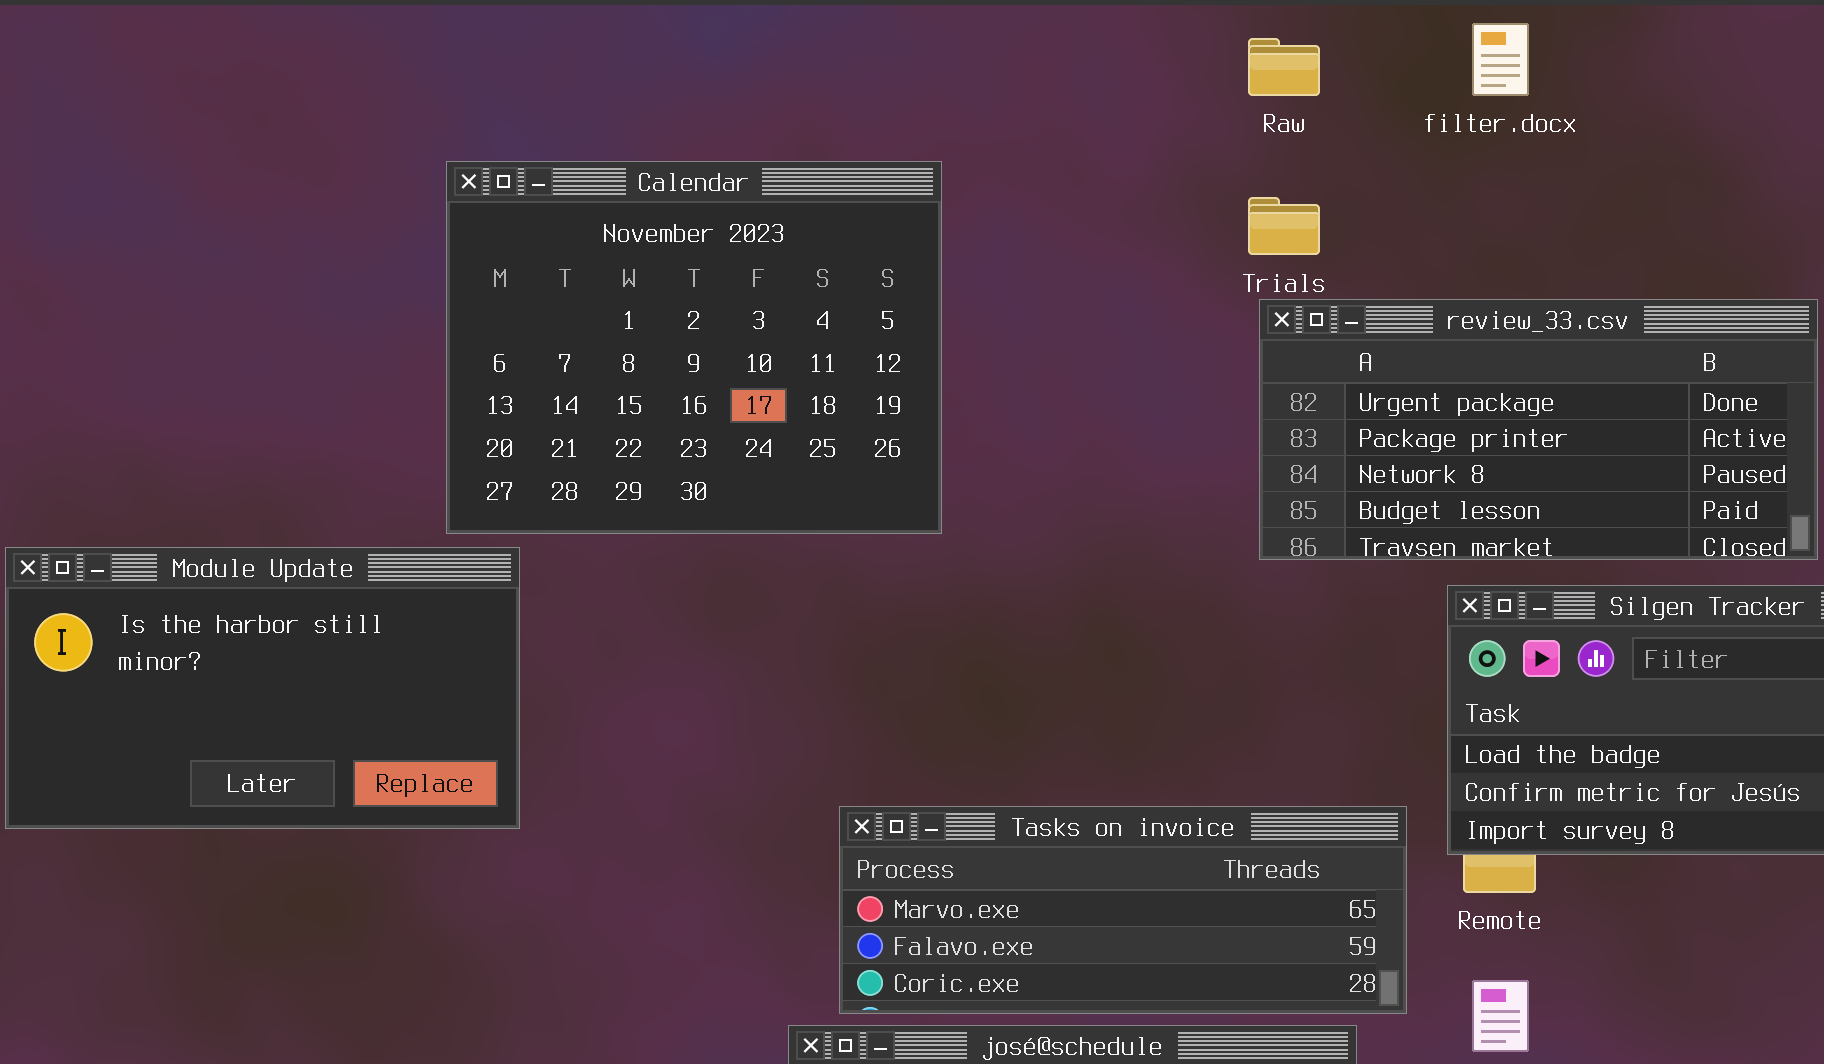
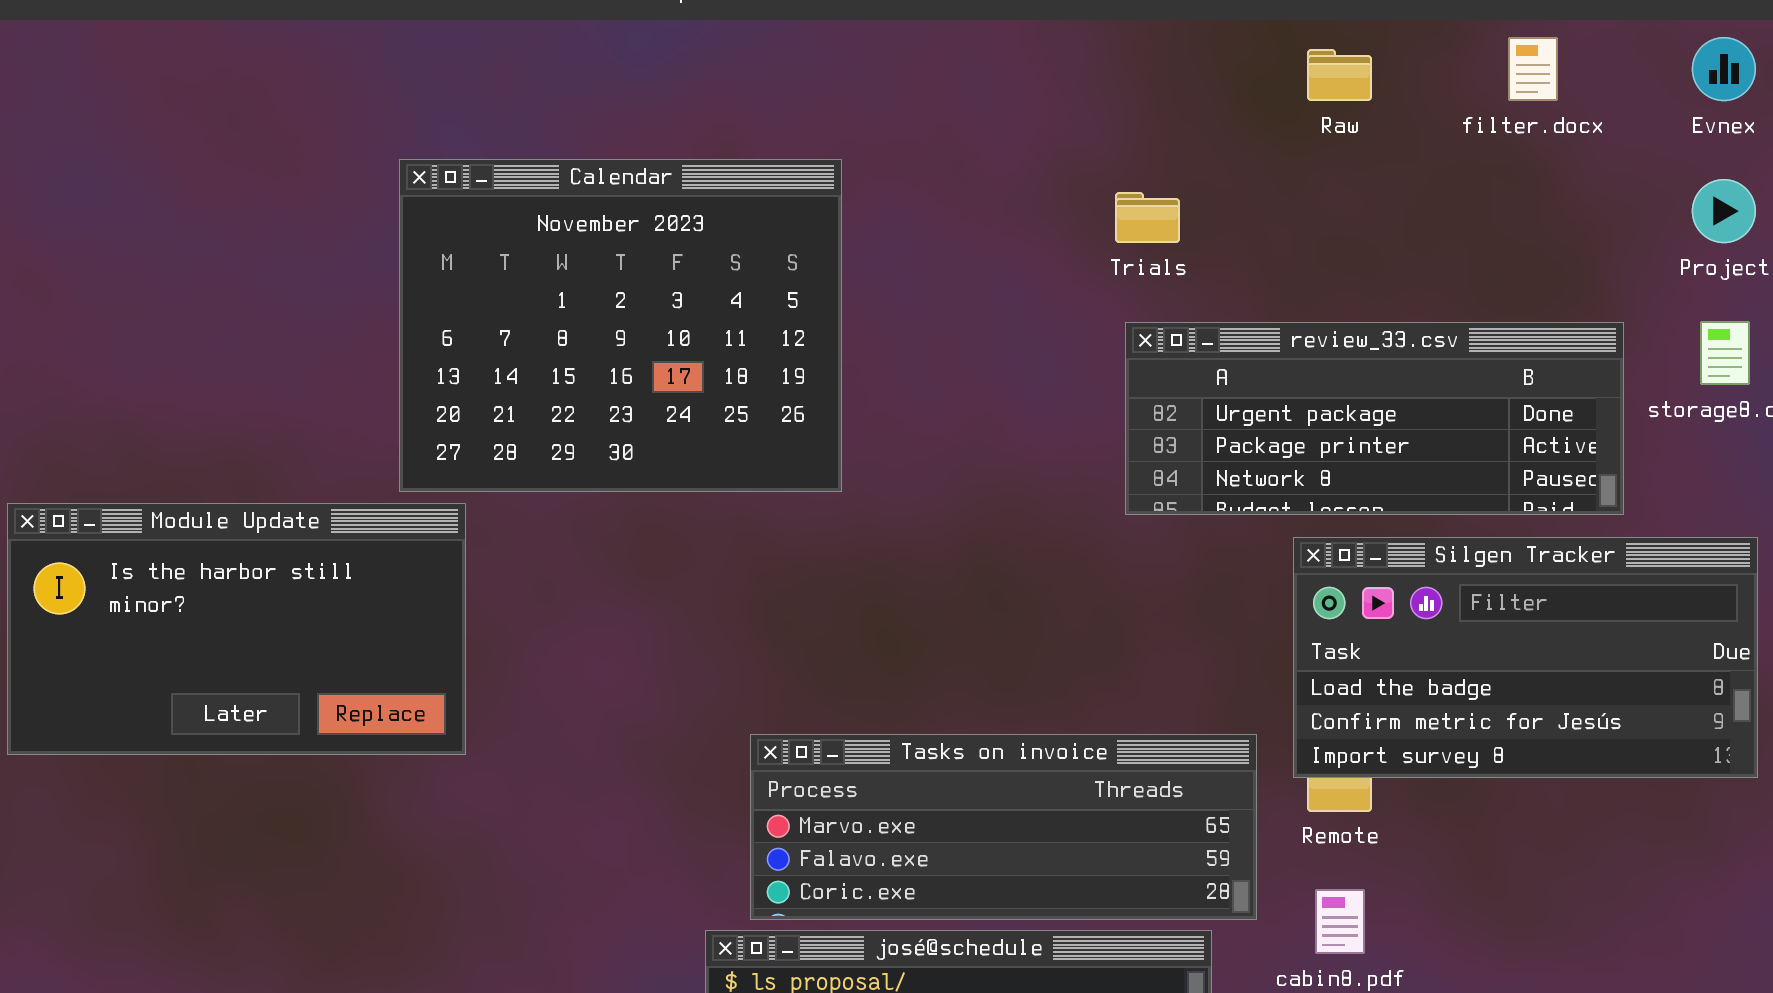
filter.docx: [1472,23,1529,96] -> [1508,37,1558,101], moved
Raw: [1248,38,1320,96] -> [1307,49,1372,101], moved
review_33.csv: [1259,299,1818,560] -> [1125,322,1624,515], resized

